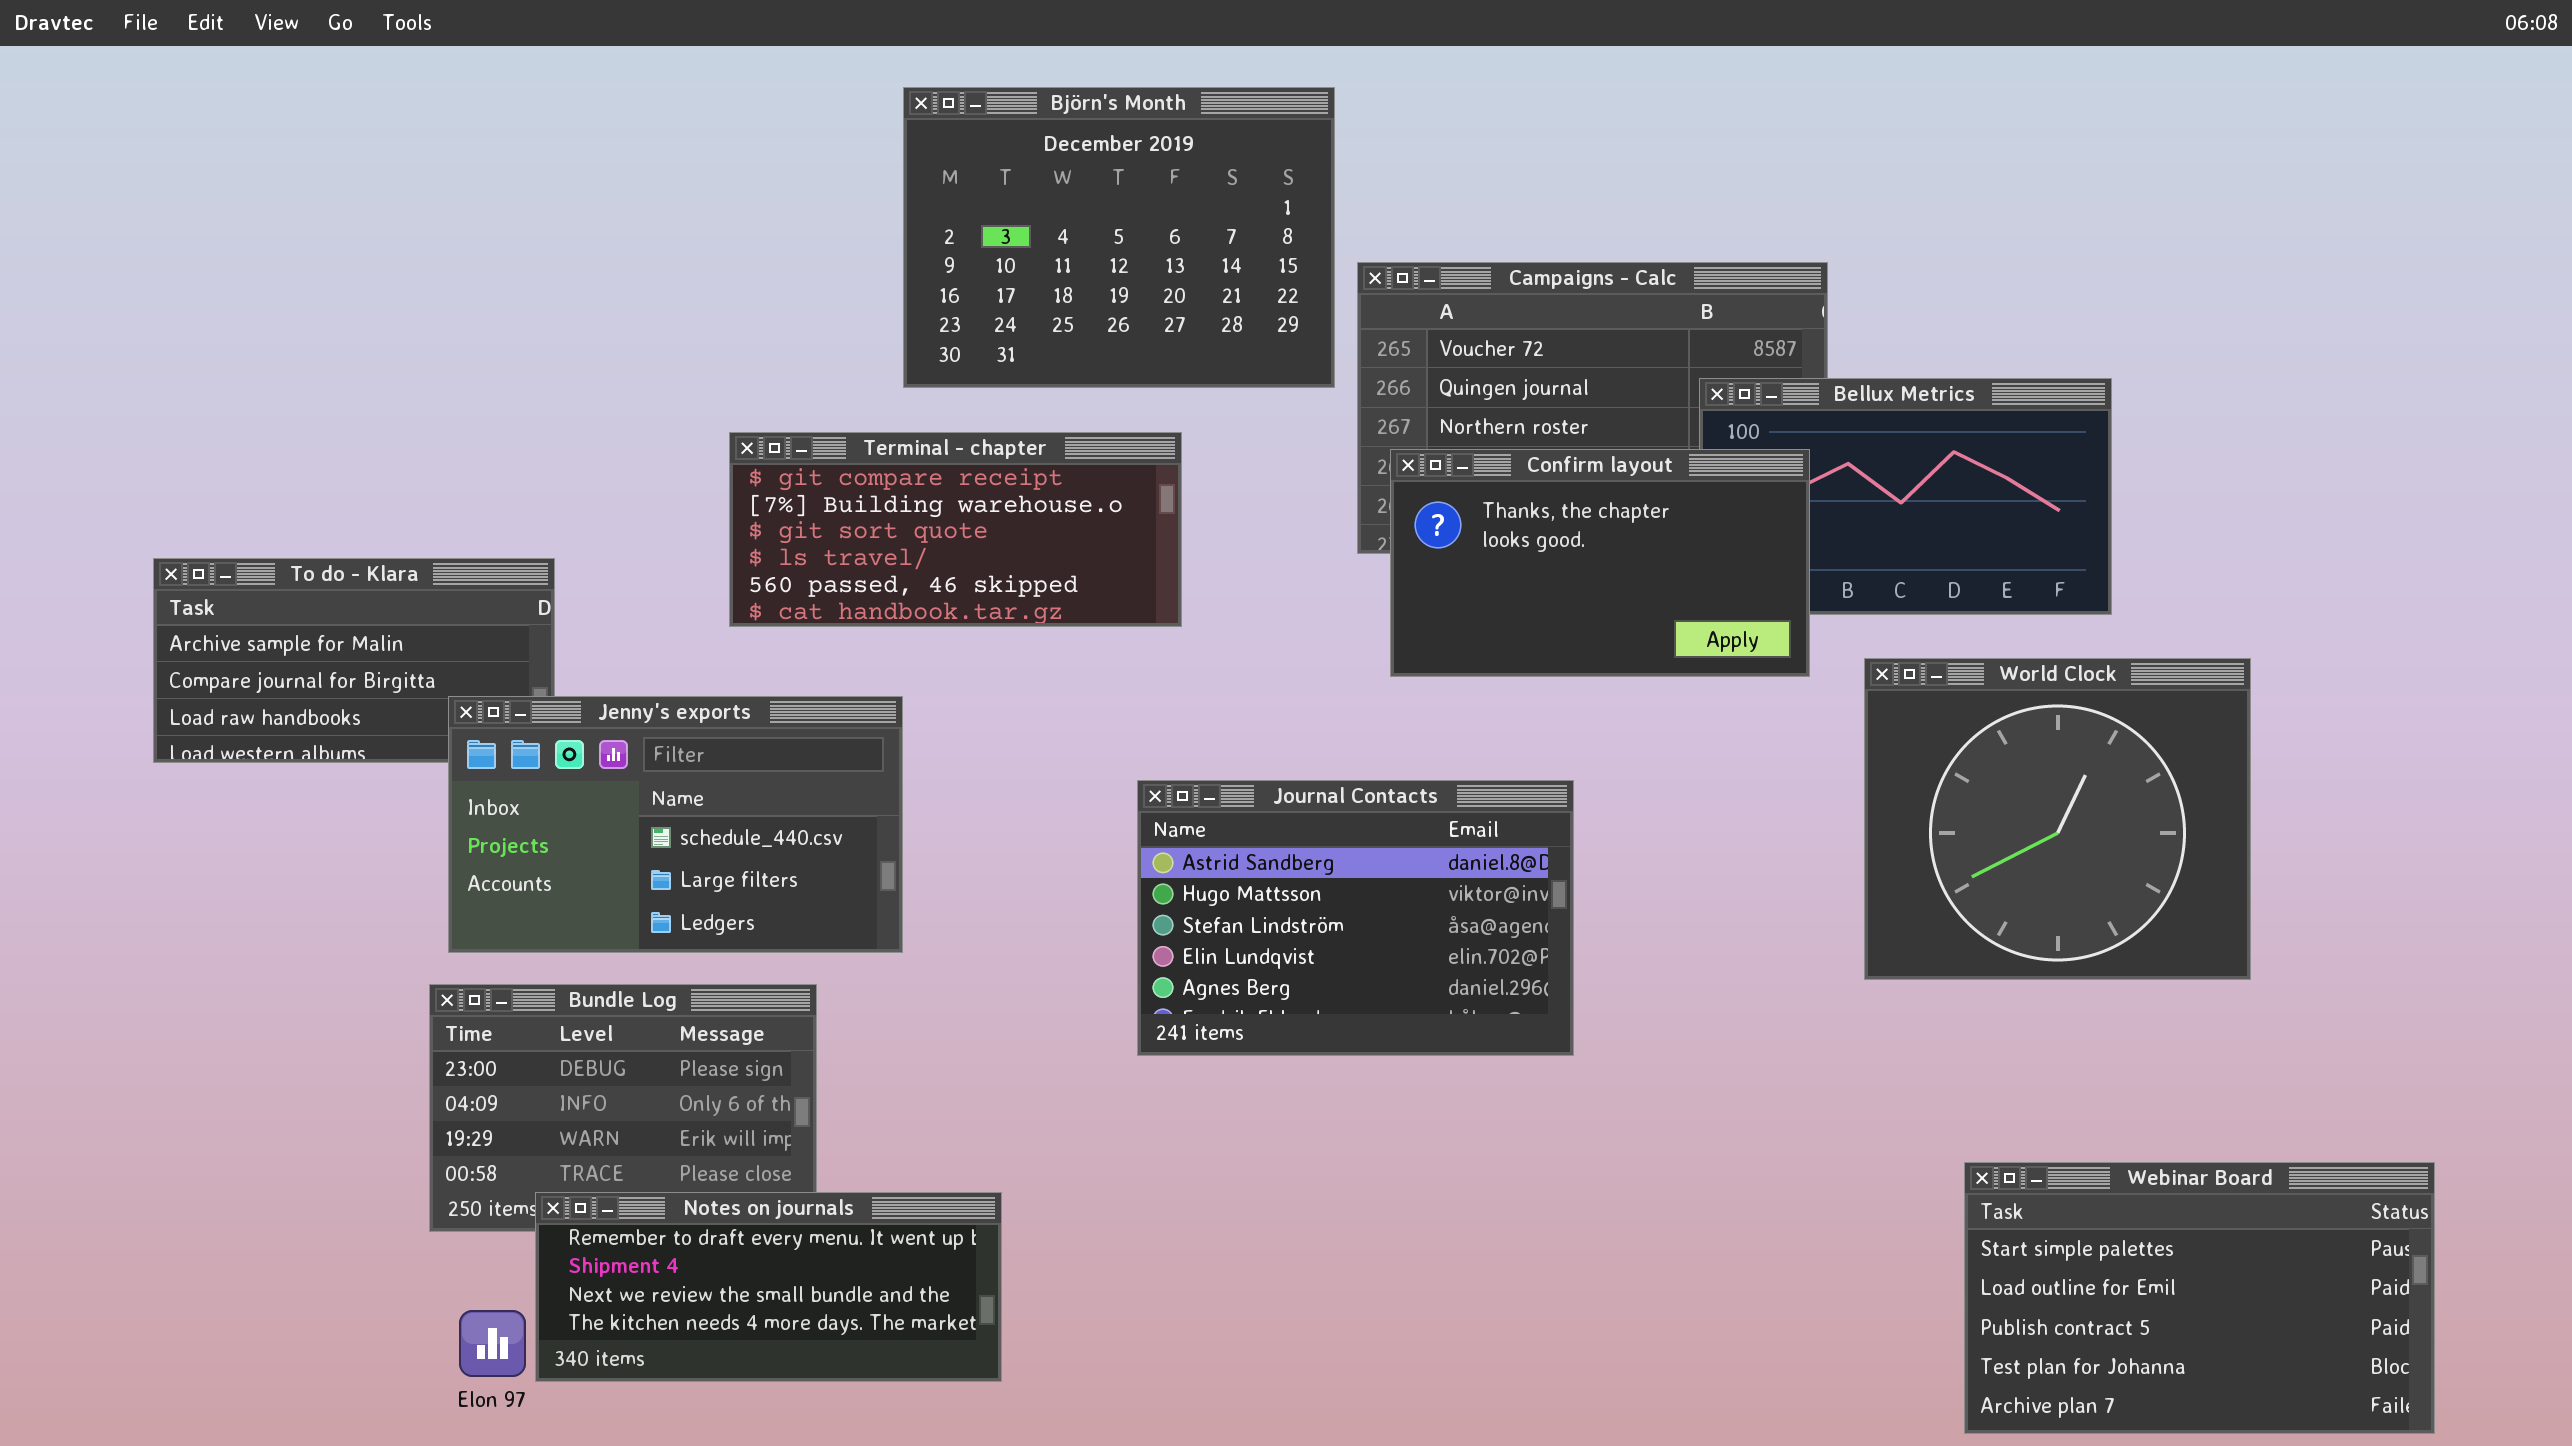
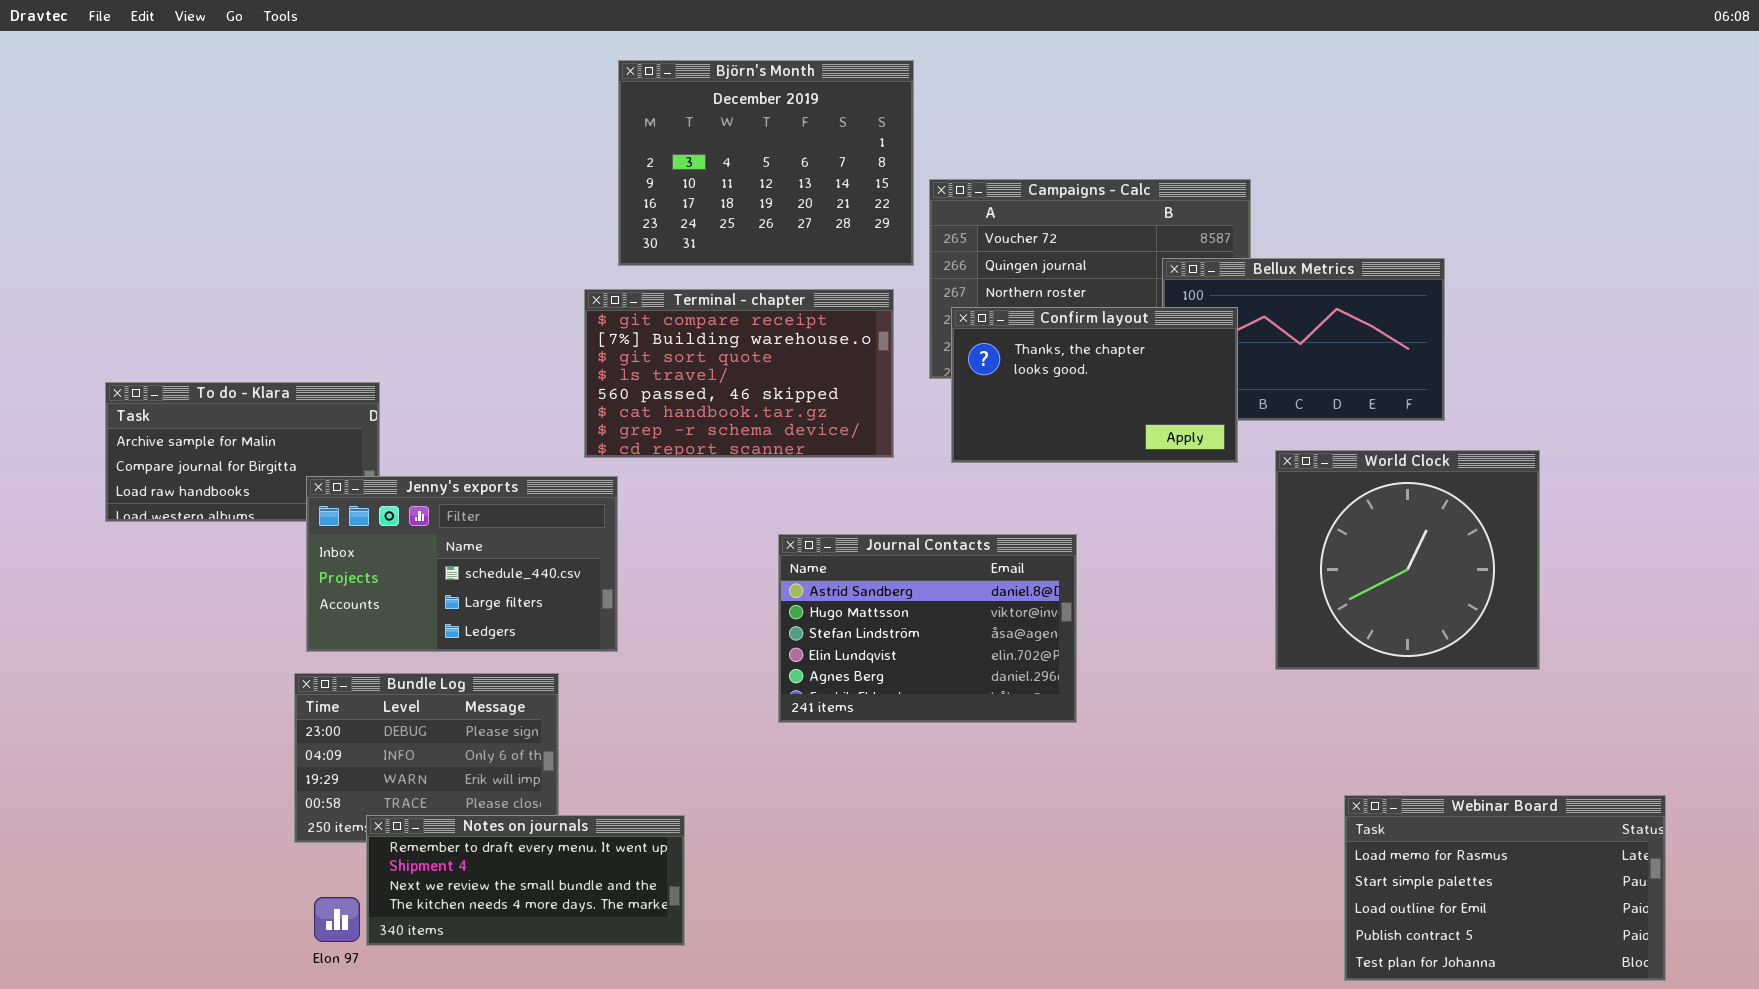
Terminal - chapter: [729,432,1182,627] -> [584,289,894,458], moved, resized
Webinar Board: [1964,1162,2435,1434] -> [1344,795,1666,981], scrolled up 1 row

